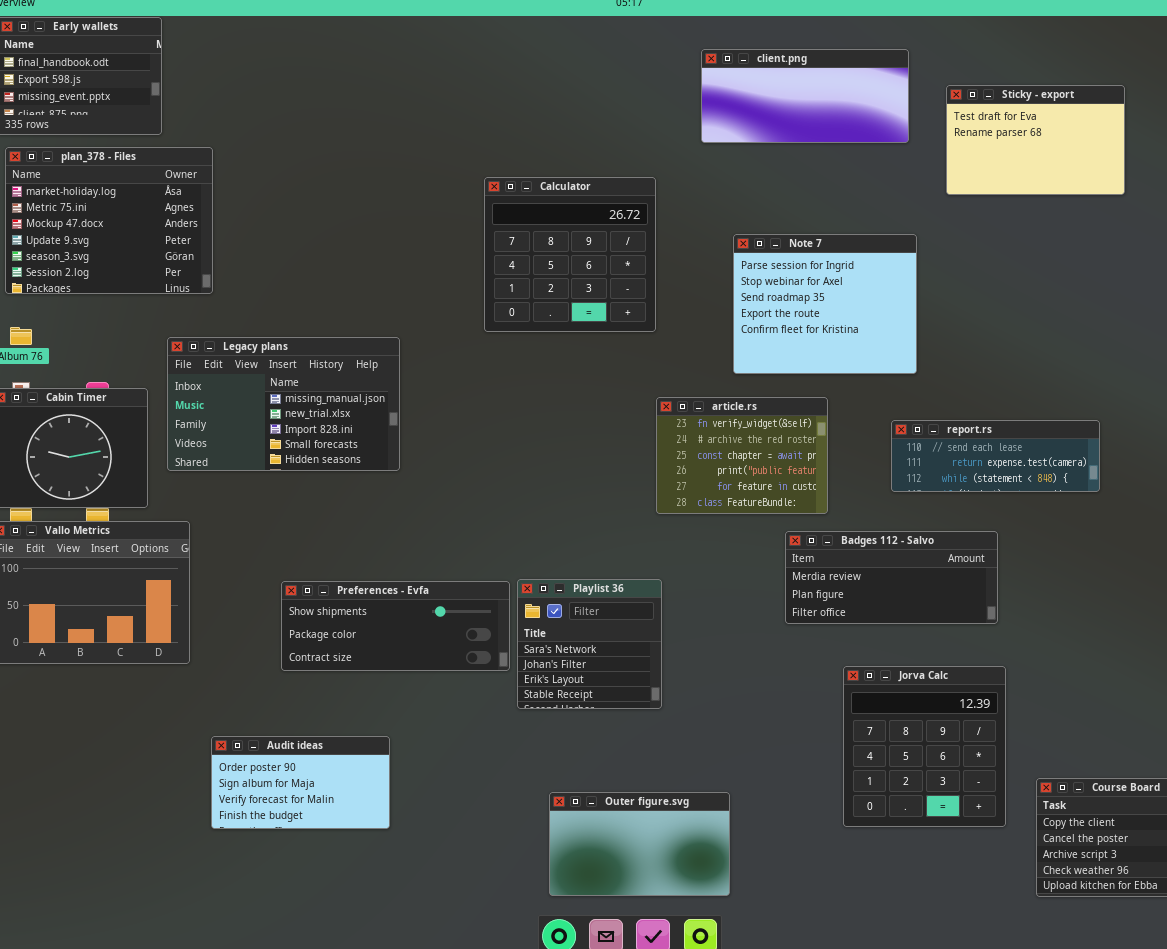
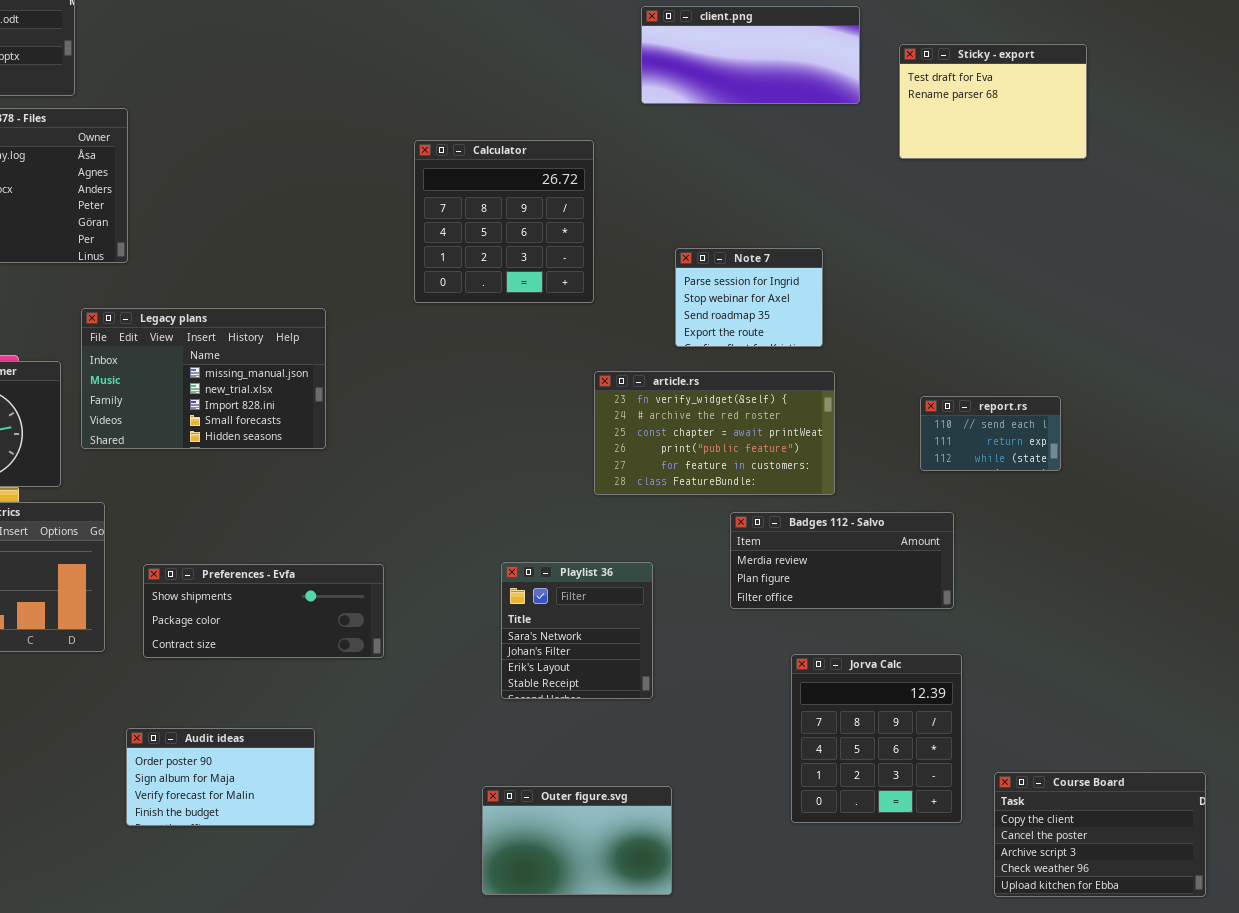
Note 7: [733,234,917,374] -> [675,248,823,347], resized
article.rs: [656,397,828,514] -> [594,371,835,495], resized
report.rs: [891,420,1100,492] -> [920,396,1061,471], resized
Playlist 36: [517,579,662,709] -> [501,562,653,699], moved
Preferences - Evfa: [281,581,510,671] -> [143,564,384,658], moved

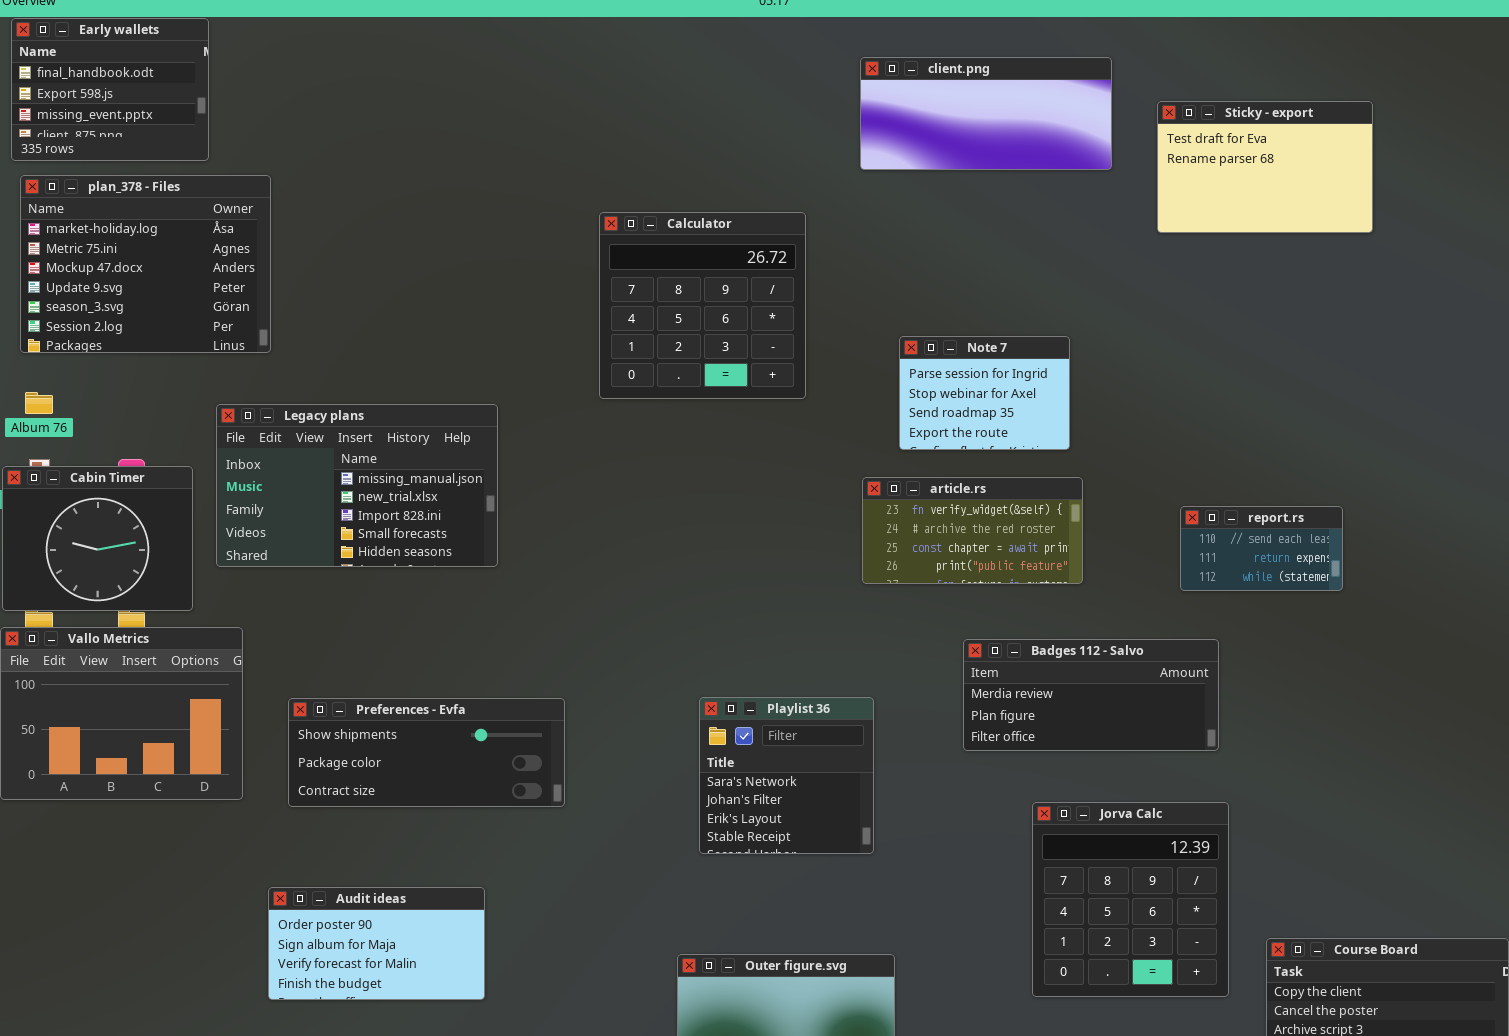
article.rs: [594,371,835,495] -> [862,477,1083,584], resized

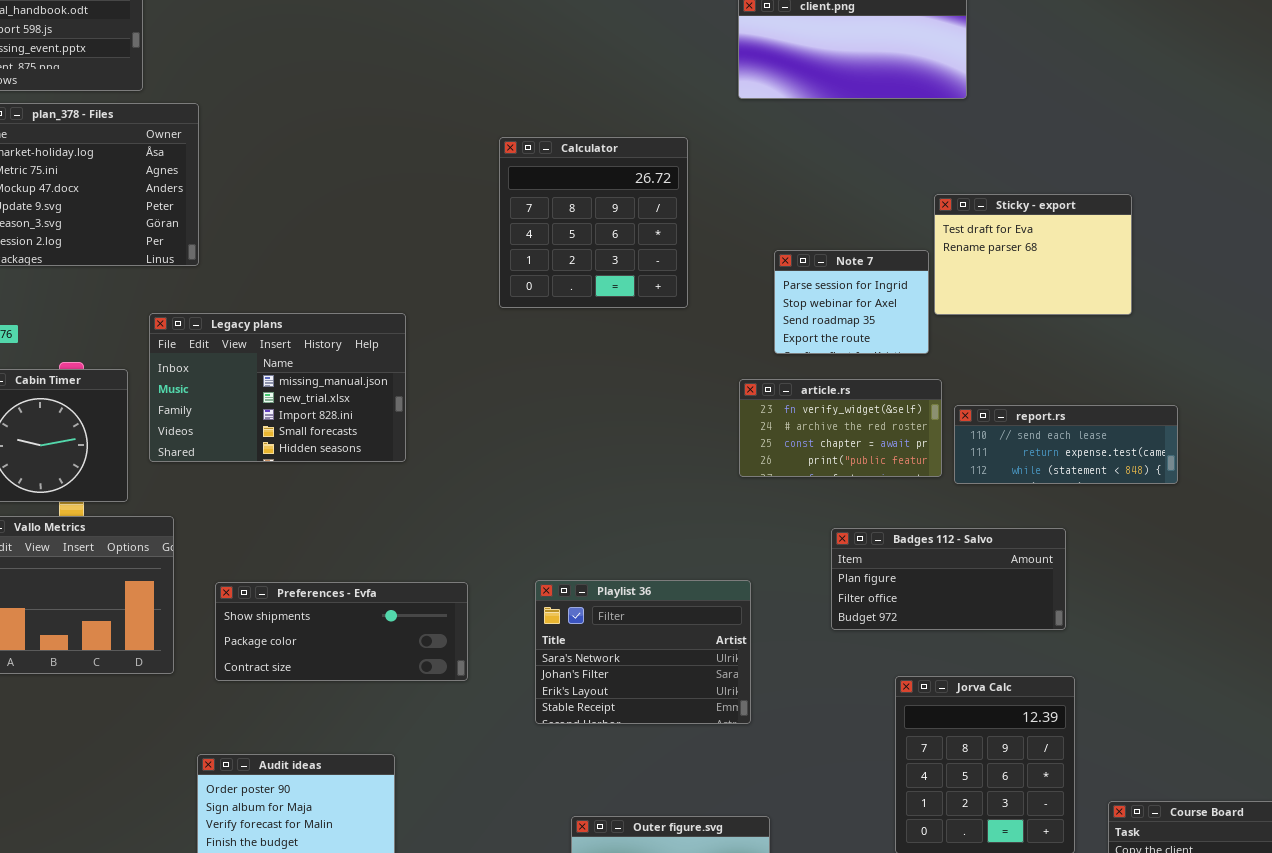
Sticky - export: [1157,101,1373,233] -> [934,194,1132,315], moved
report.rs: [1180,506,1343,591] -> [954,405,1178,484], resized
Badges 112 - Salvo: [963,639,1219,751] -> [831,528,1066,630], scrolled down 1 row
Playlist 36: [699,697,874,854] -> [535,580,751,724], resized

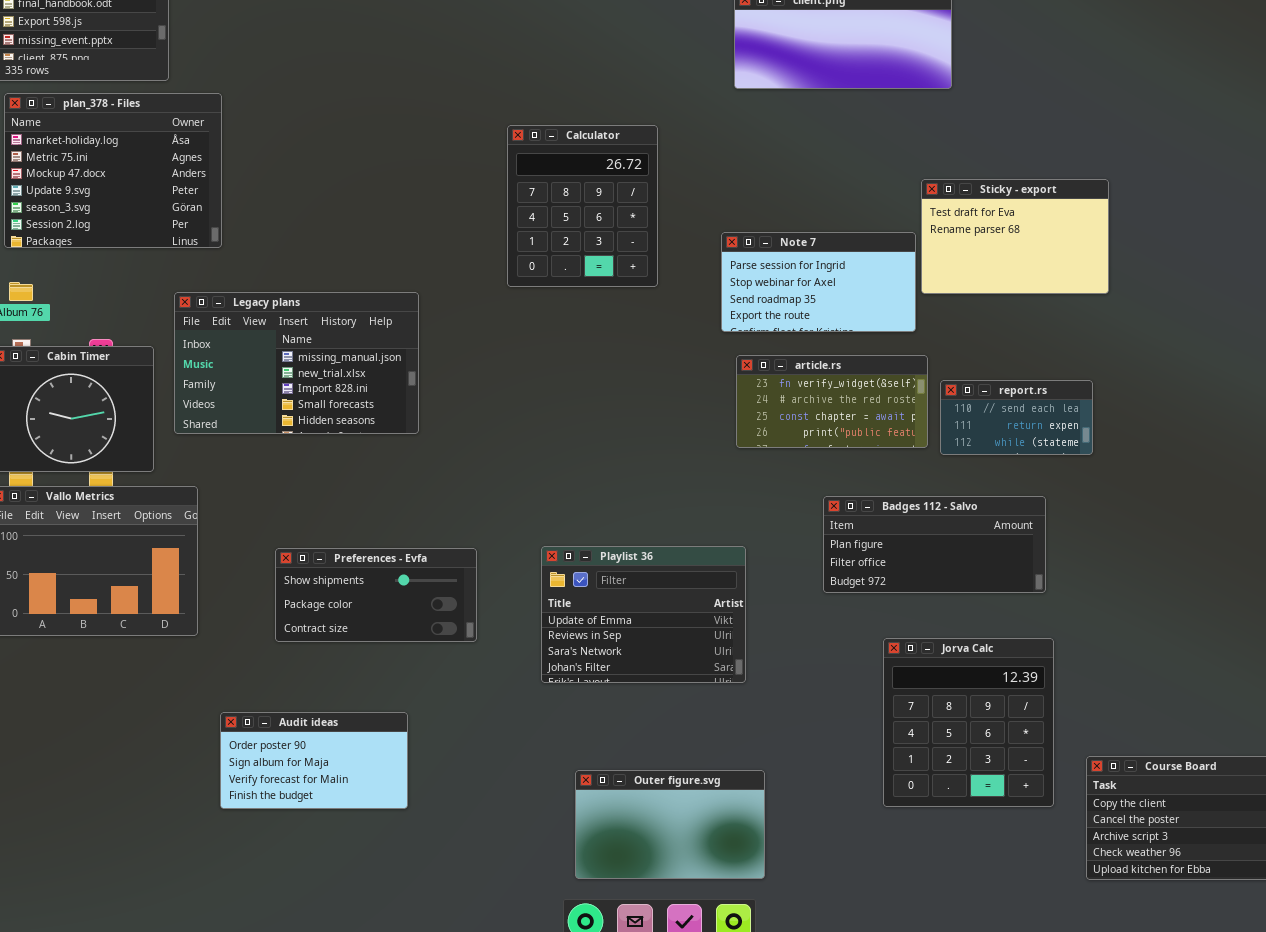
Calculator: [499,137,688,308] -> [507,125,658,287], resized
Note 7: [774,250,929,354] -> [721,232,916,332], resized
report.rs: [954,405,1178,484] -> [940,380,1093,455], resized
Playlist 36: [535,580,751,724] -> [541,546,746,683], scrolled up 2 rows
Preferences - Evfa: [215,582,468,681] -> [275,548,477,642], resized

